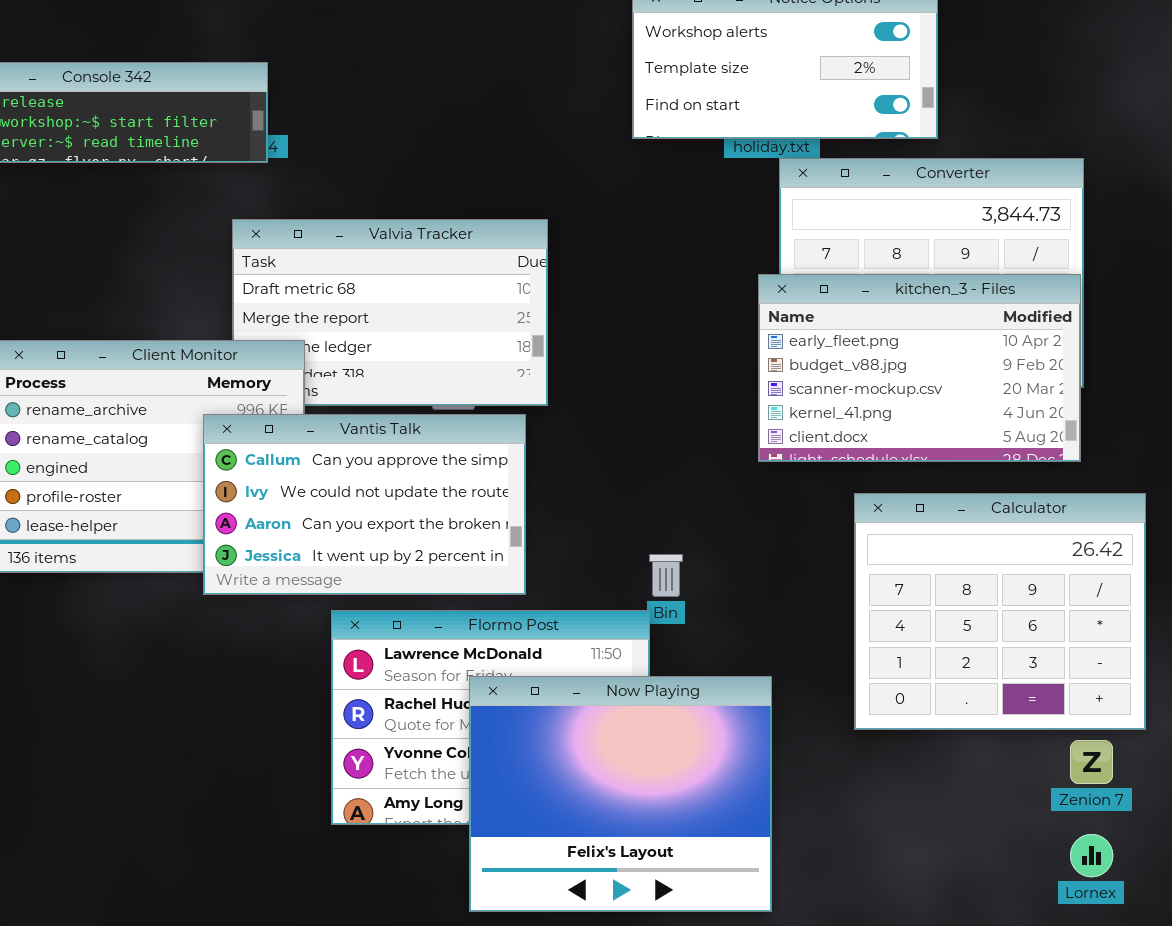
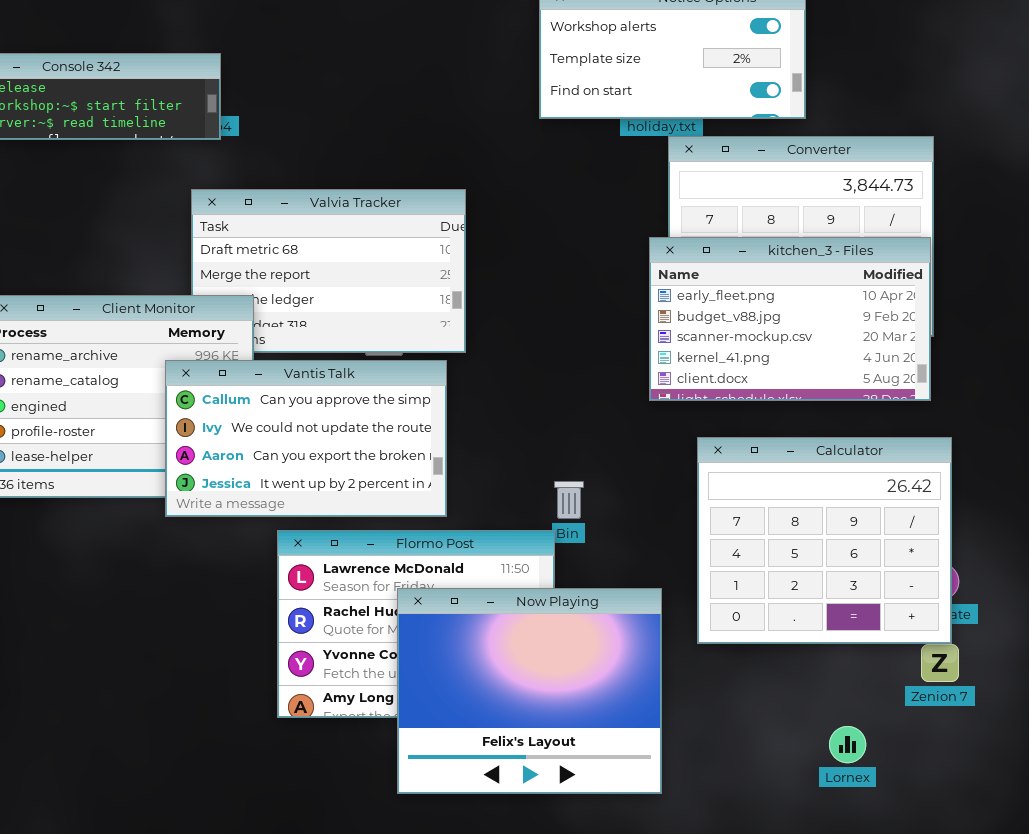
Calculator: [854,493,1146,730] -> [697,437,952,644], moved
Lornex: [1070,834,1113,877] -> [829,726,866,763], moved

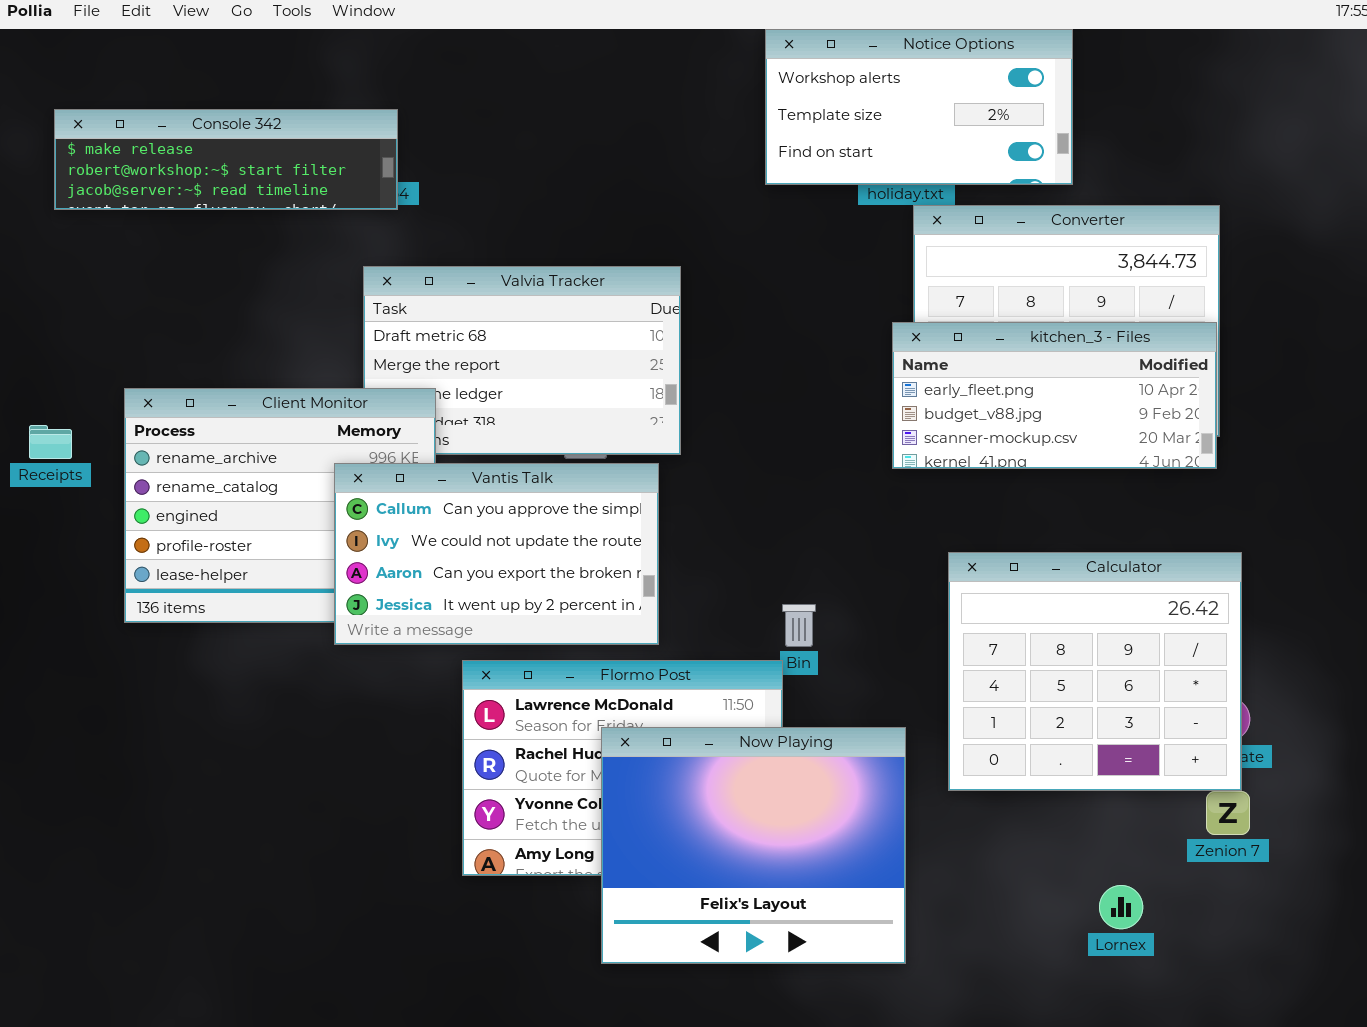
kitchen_3 - Files: [649,237,931,401] -> [892,322,1217,469], resized

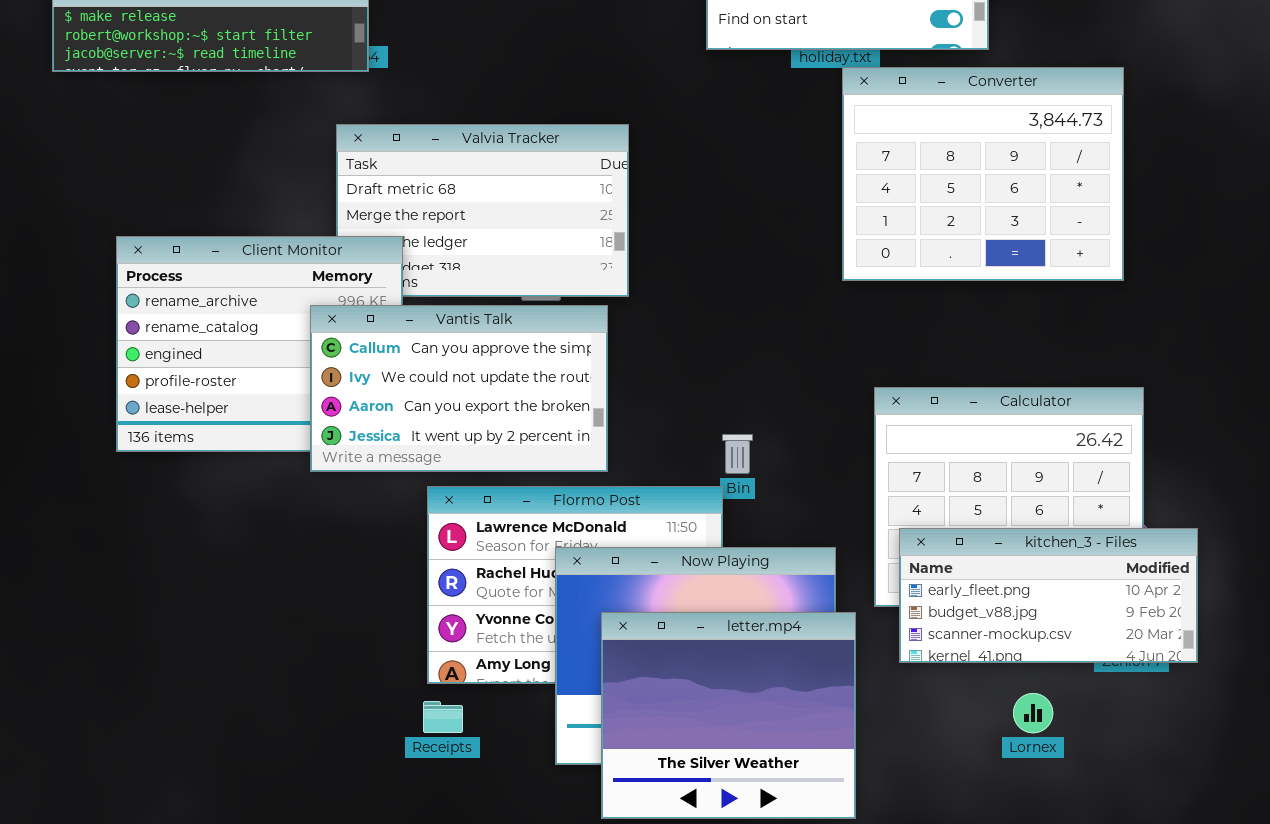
kitchen_3 - Files: [892,322,1217,469] -> [899,528,1198,663], moved
Receipts: [29,425,72,459] -> [423,701,463,733], moved
letter.mp4: none -> [601,612,856,819], opened

